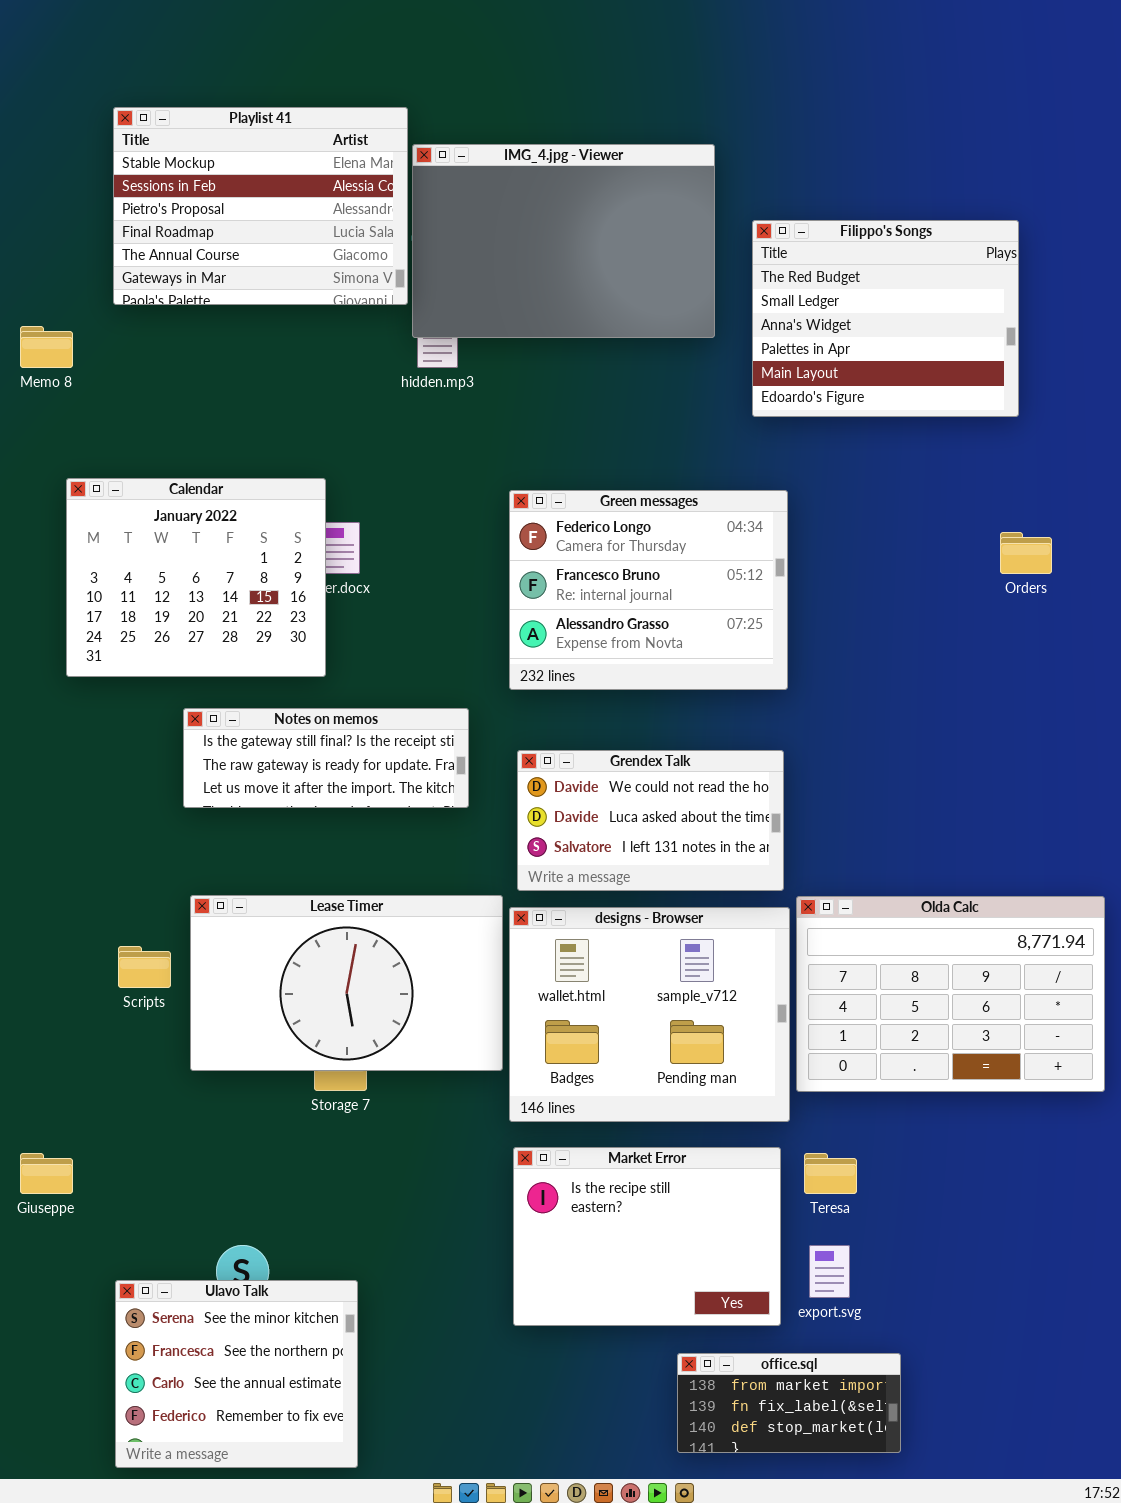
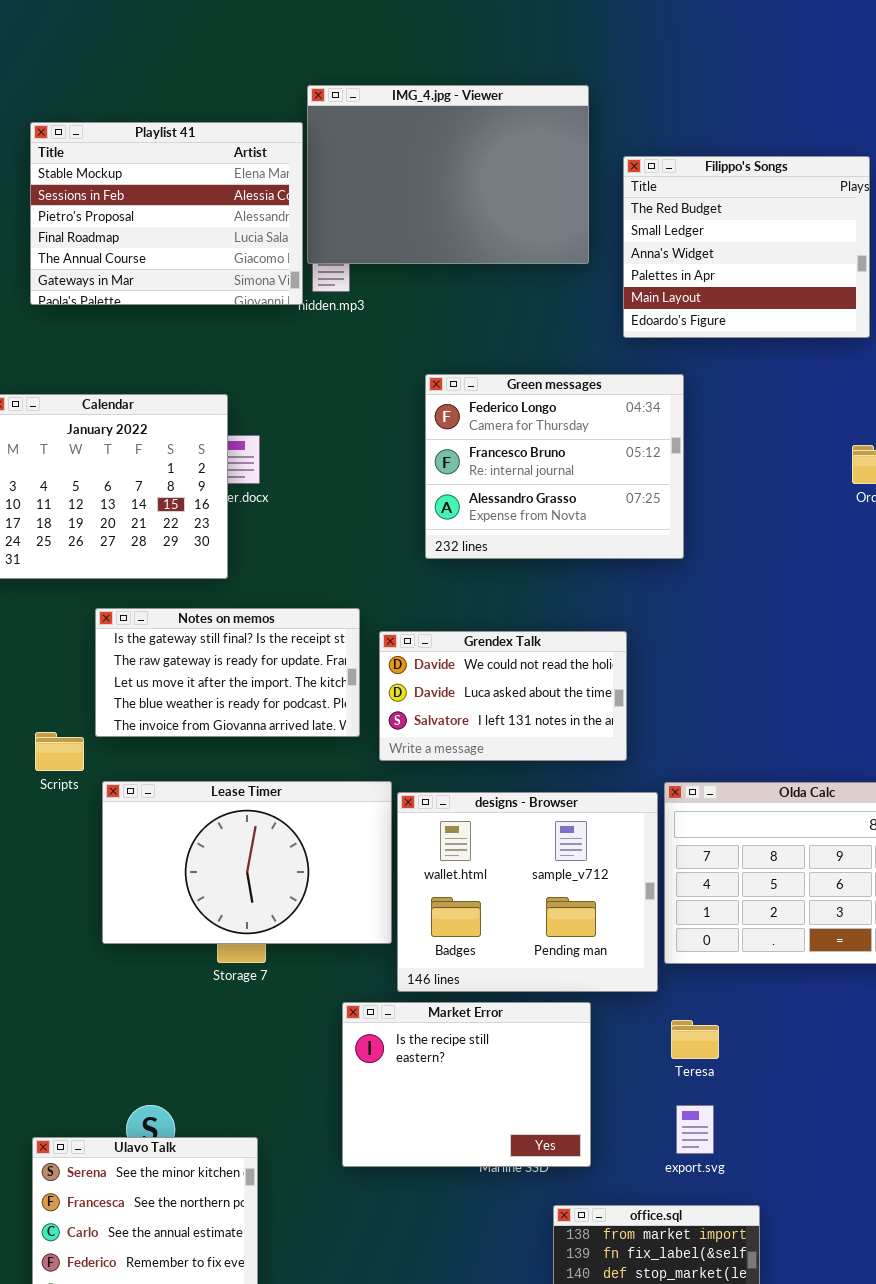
Playlist 41: [113,107,408,305] -> [30,122,303,305], moved
Green messages: [509,490,788,690] -> [425,374,684,559], moved
Notes on memos: [183,708,469,808] -> [95,608,360,737], resized
Grendex Talk: [517,750,784,891] -> [379,631,627,761], moved
Scripts: [118,946,171,988] -> [35,732,84,771], moved
Market Error: [513,1147,781,1326] -> [342,1002,591,1167], moved

